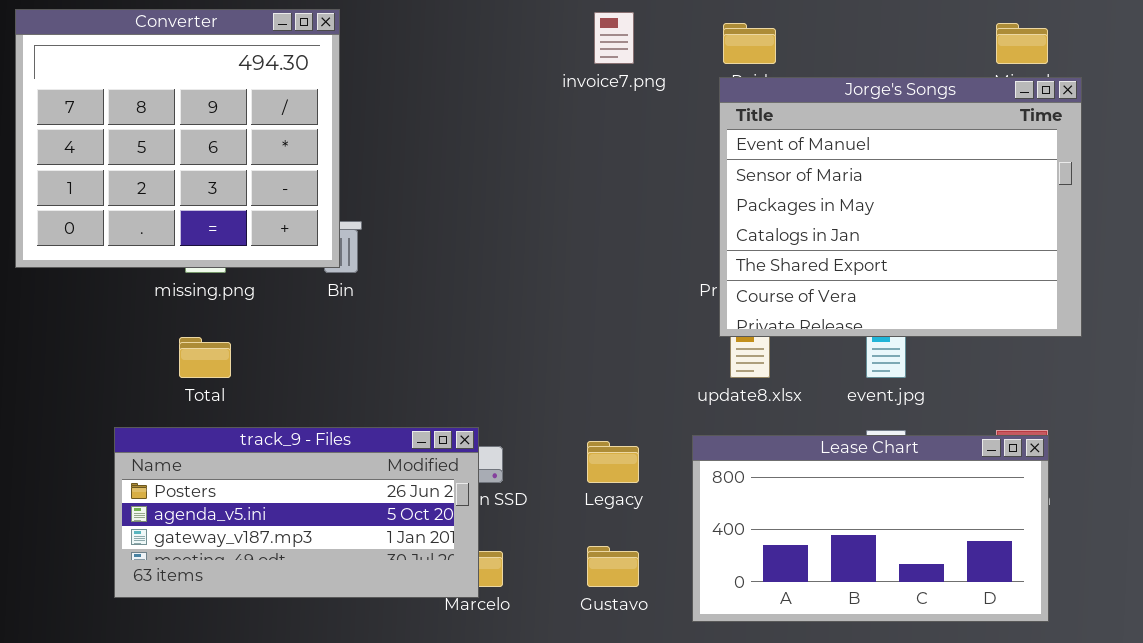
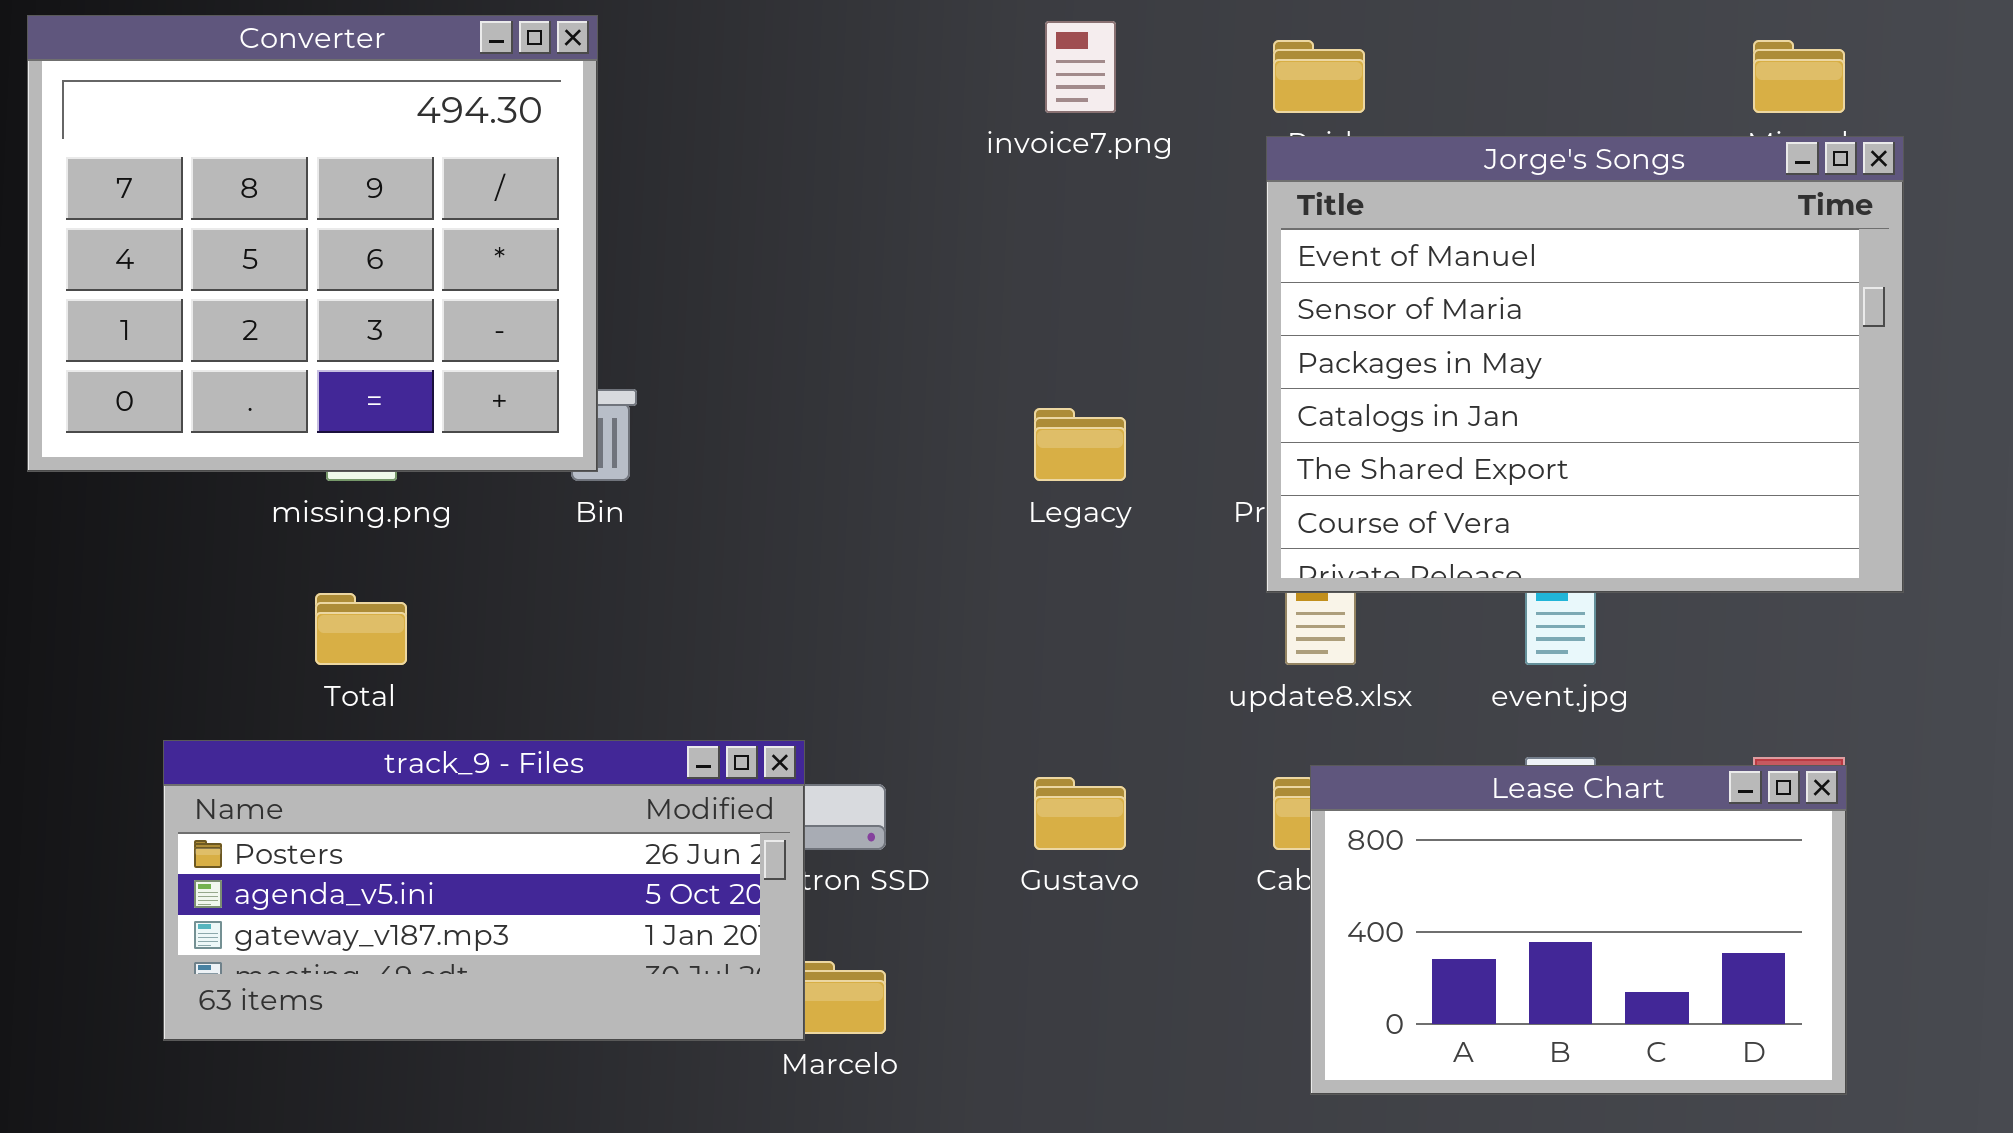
track_9 - Files: [114,427,479,598] -> [163,740,805,1041], moved
Lease Chart: [692,435,1049,622] -> [1310,765,1847,1095], resized
Legacy: [587,441,639,483] -> [1034,408,1126,481], moved
Gustavo: [587,546,639,587] -> [1034,777,1126,850], moved

